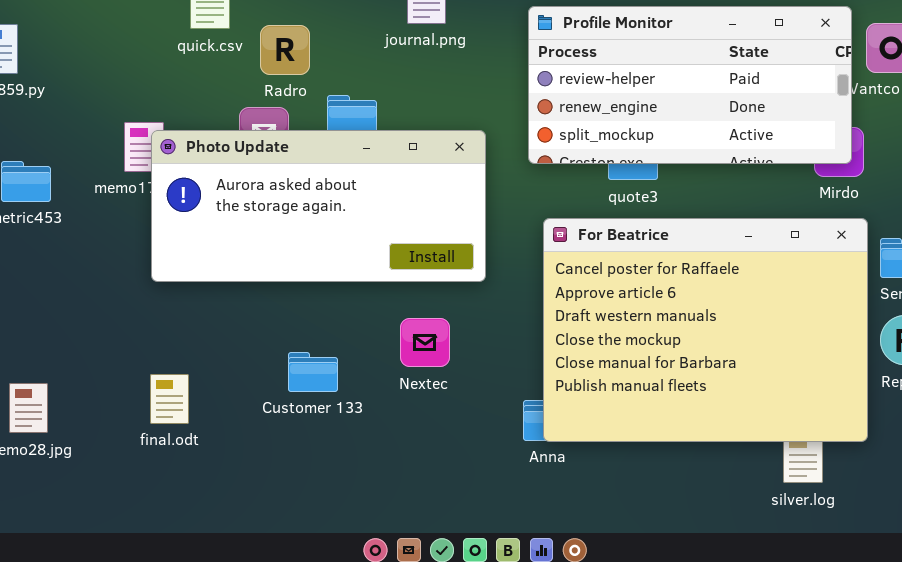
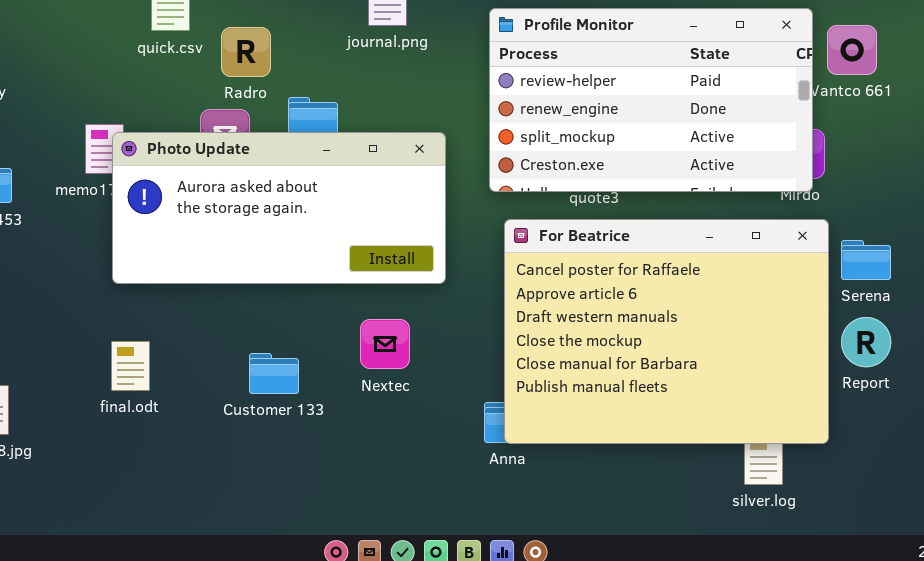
Profile Monitor: [528,6,852,164] -> [489,8,813,192], resized
final.odt: [150,374,189,424] -> [111,341,150,391], moved

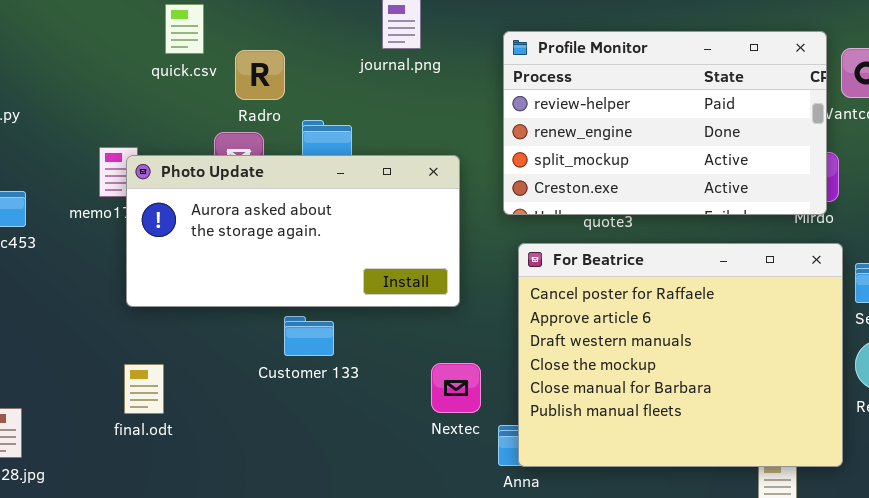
Nextec: [360,319,410,369] -> [431,363,481,413], moved
Customer 133: [249,353,299,394] -> [284,316,334,356], moved

